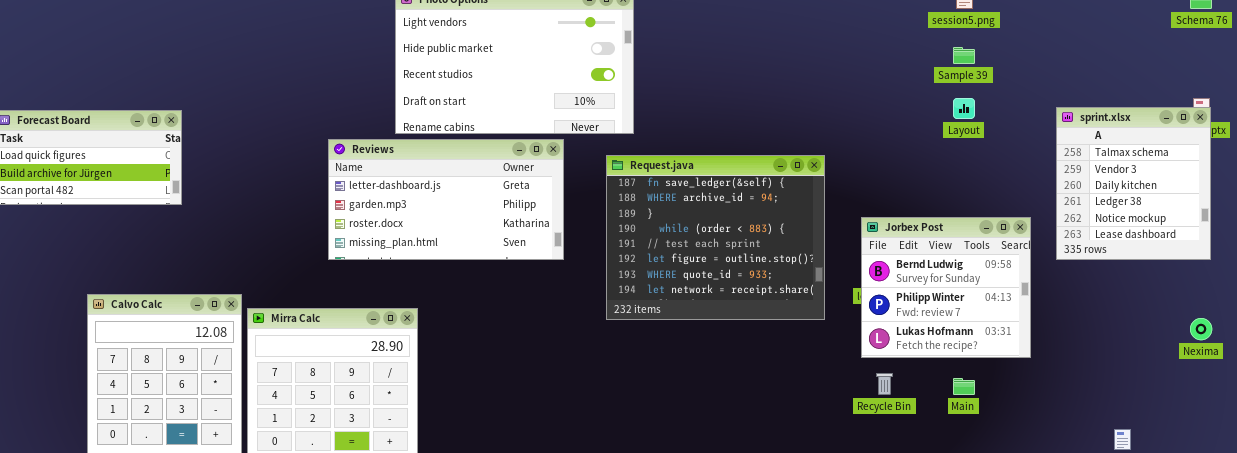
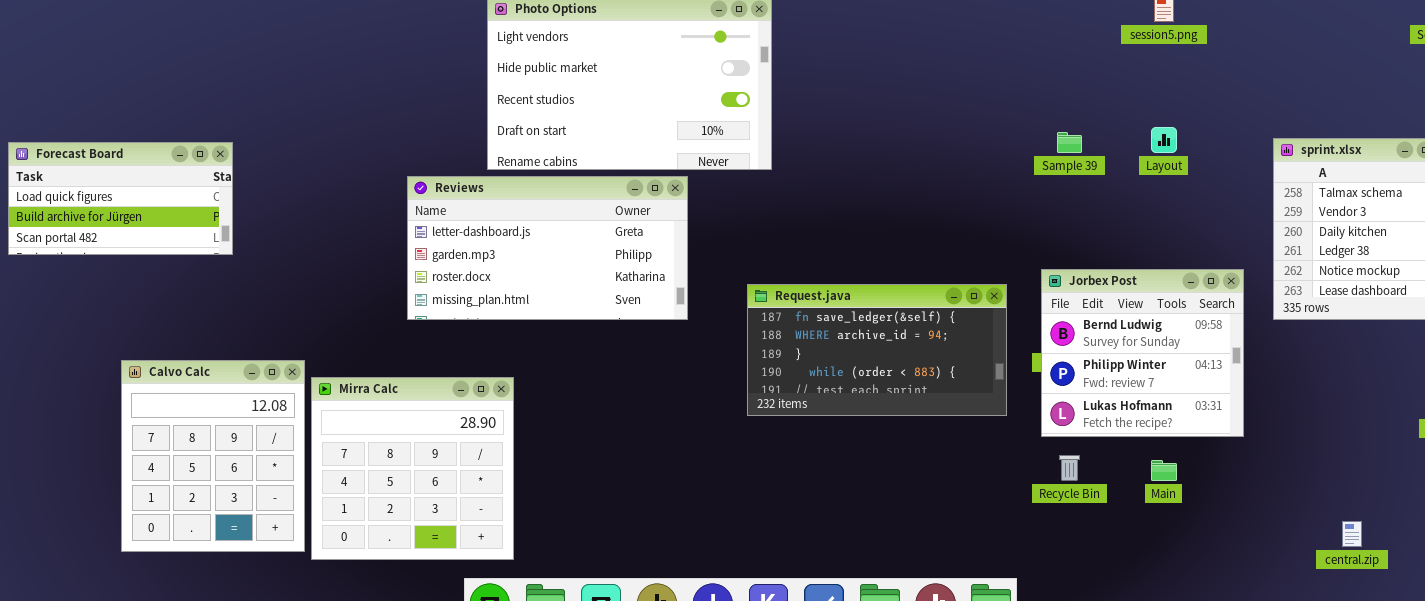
Sample 39: [953,47,975,64] -> [1057,132,1082,153], moved
Request.java: [606,155,825,320] -> [747,284,1007,416], moved, resized

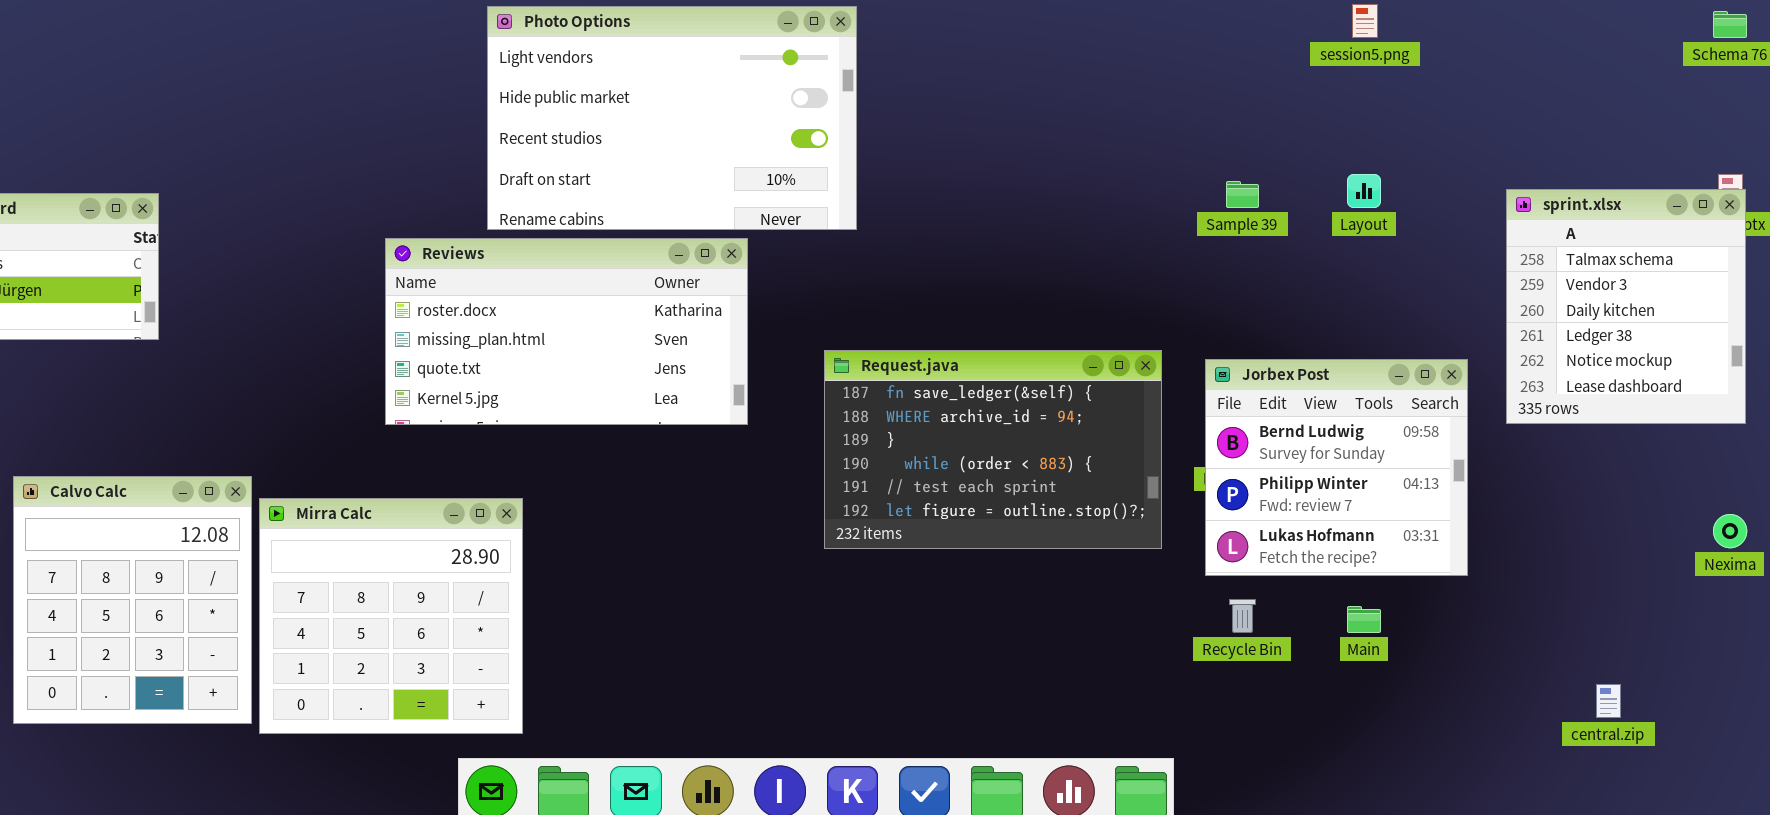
Reviews: [407,176,688,320] -> [385,238,748,425], scrolled down 2 rows
Request.java: [747,284,1007,416] -> [824,350,1162,549], resized

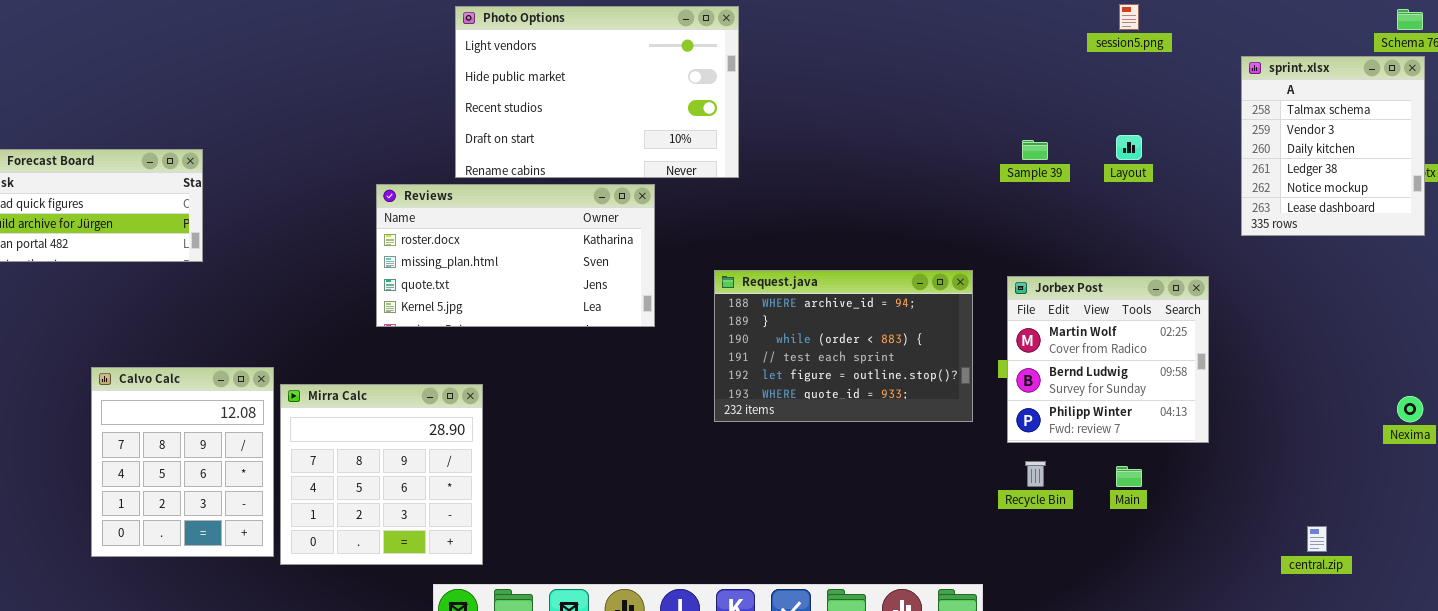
sprint.xlsx: [1506,189,1746,424] -> [1241,56,1425,236], moved
Request.java: [824,350,1162,549] -> [714,270,973,422], scrolled down 1 row
Jorbex Post: [1205,359,1468,576] -> [1007,276,1209,443], scrolled up 1 row

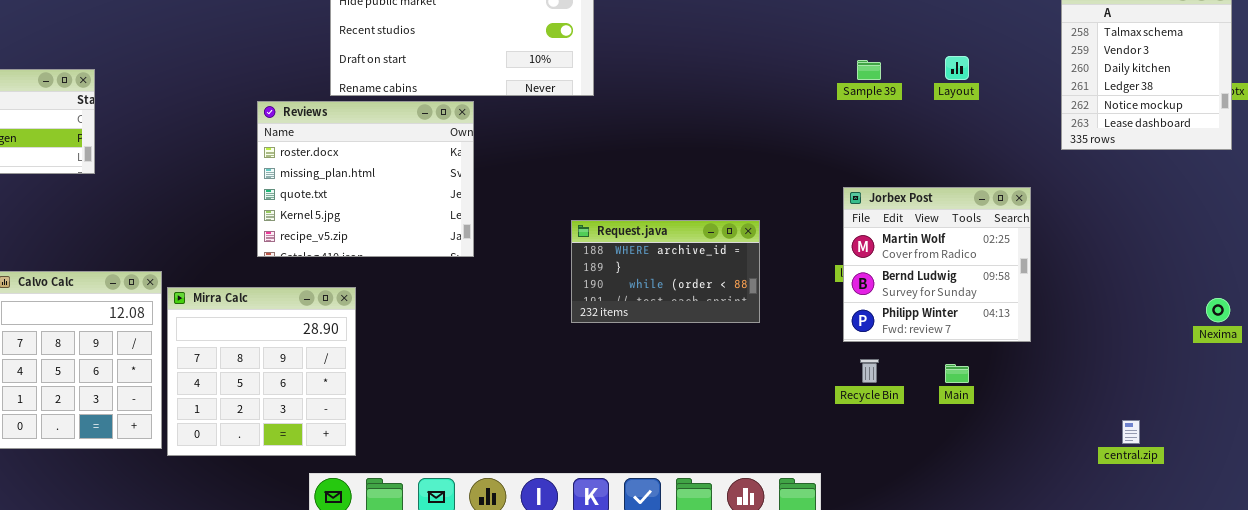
Reviews: [376,184,655,327] -> [257,101,474,257], resized
Request.java: [714,270,973,422] -> [571,220,760,323], resized

